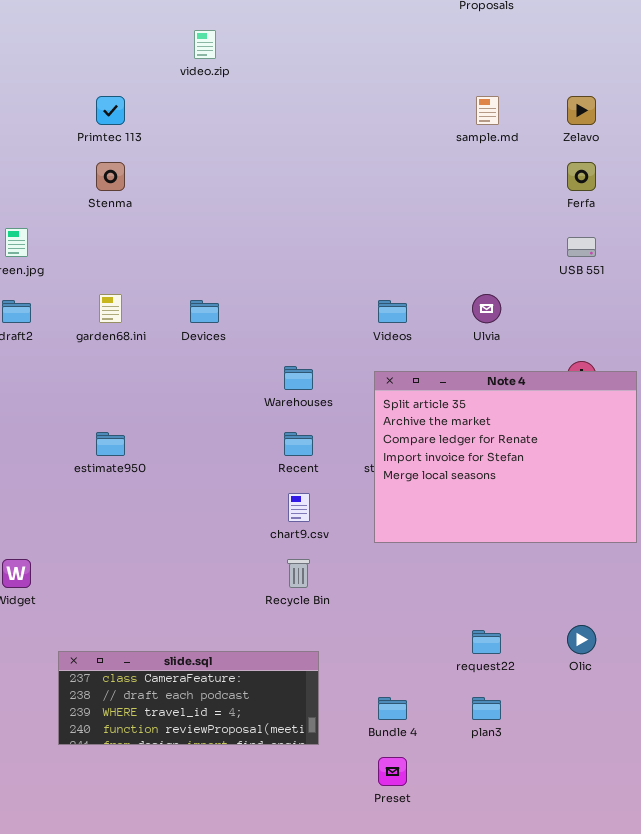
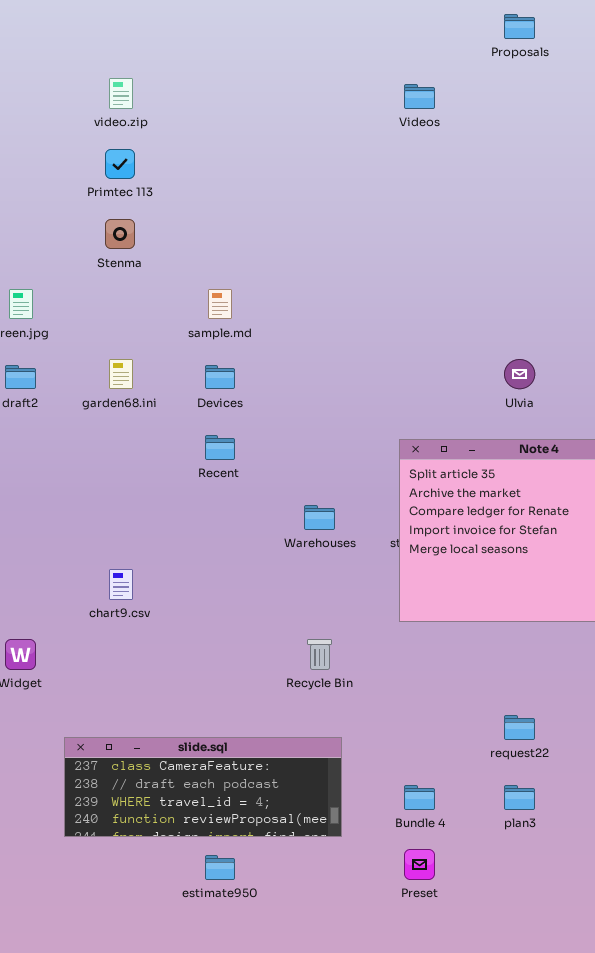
video.zip: [194,30,216,59] -> [109,78,133,109], moved
sample.md: [476,96,499,125] -> [208,289,232,319], moved
Videos: [378,300,407,323] -> [404,84,435,109], moved
Warehouses: [284,366,313,390] -> [304,505,335,530], moved
estimate950: [96,432,125,456] -> [205,855,235,880], moved
Recent: [284,432,313,456] -> [205,435,235,460], moved
chart9.csv: [288,493,310,522] -> [109,569,133,600], moved

